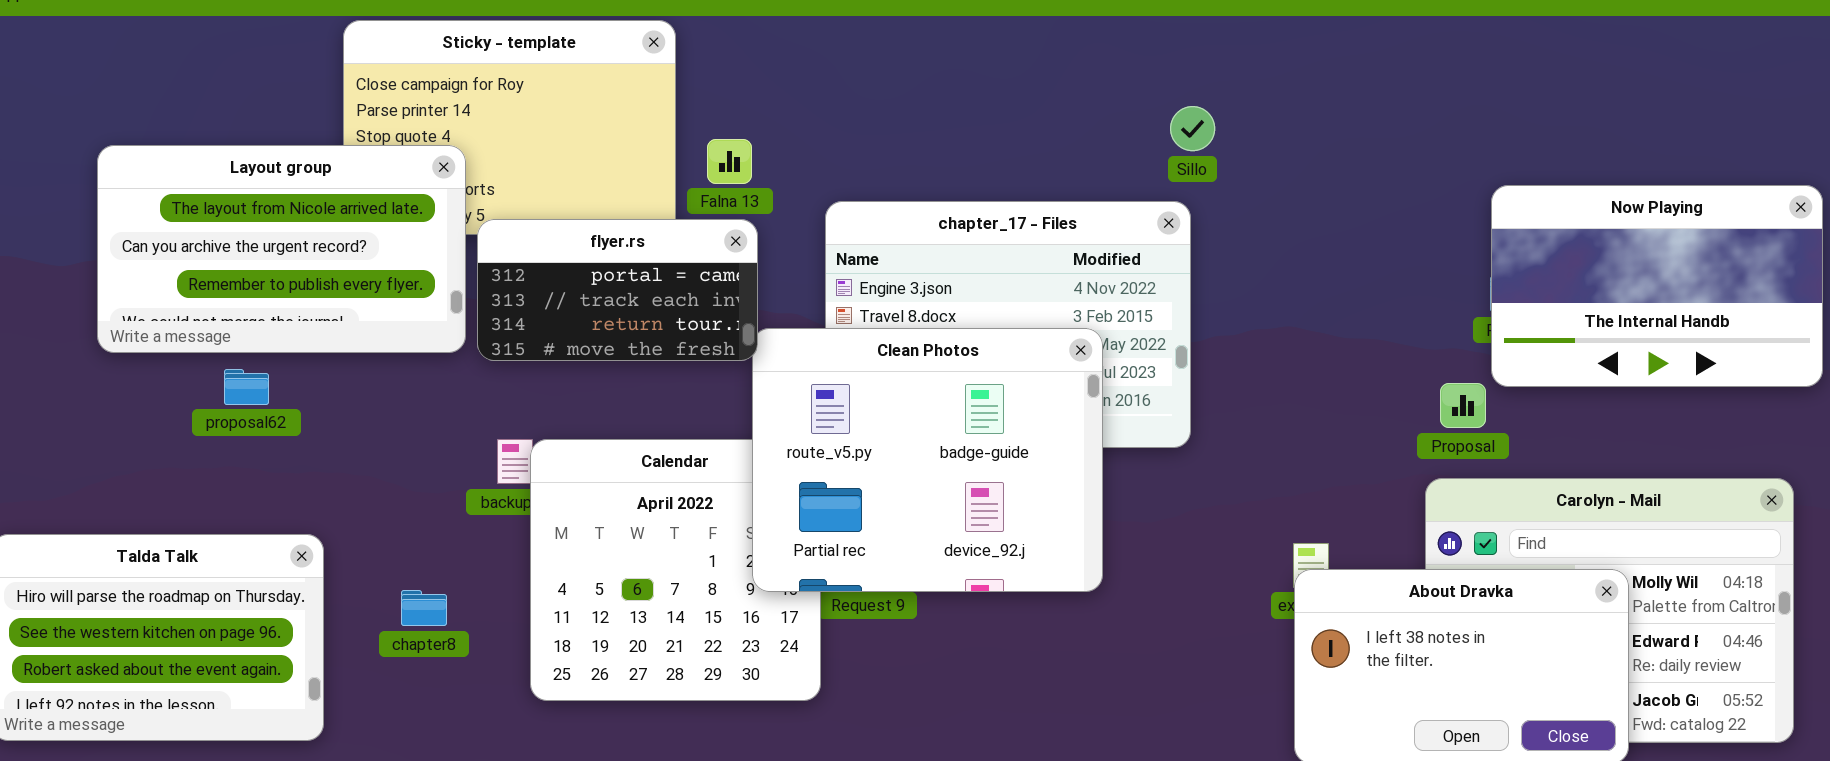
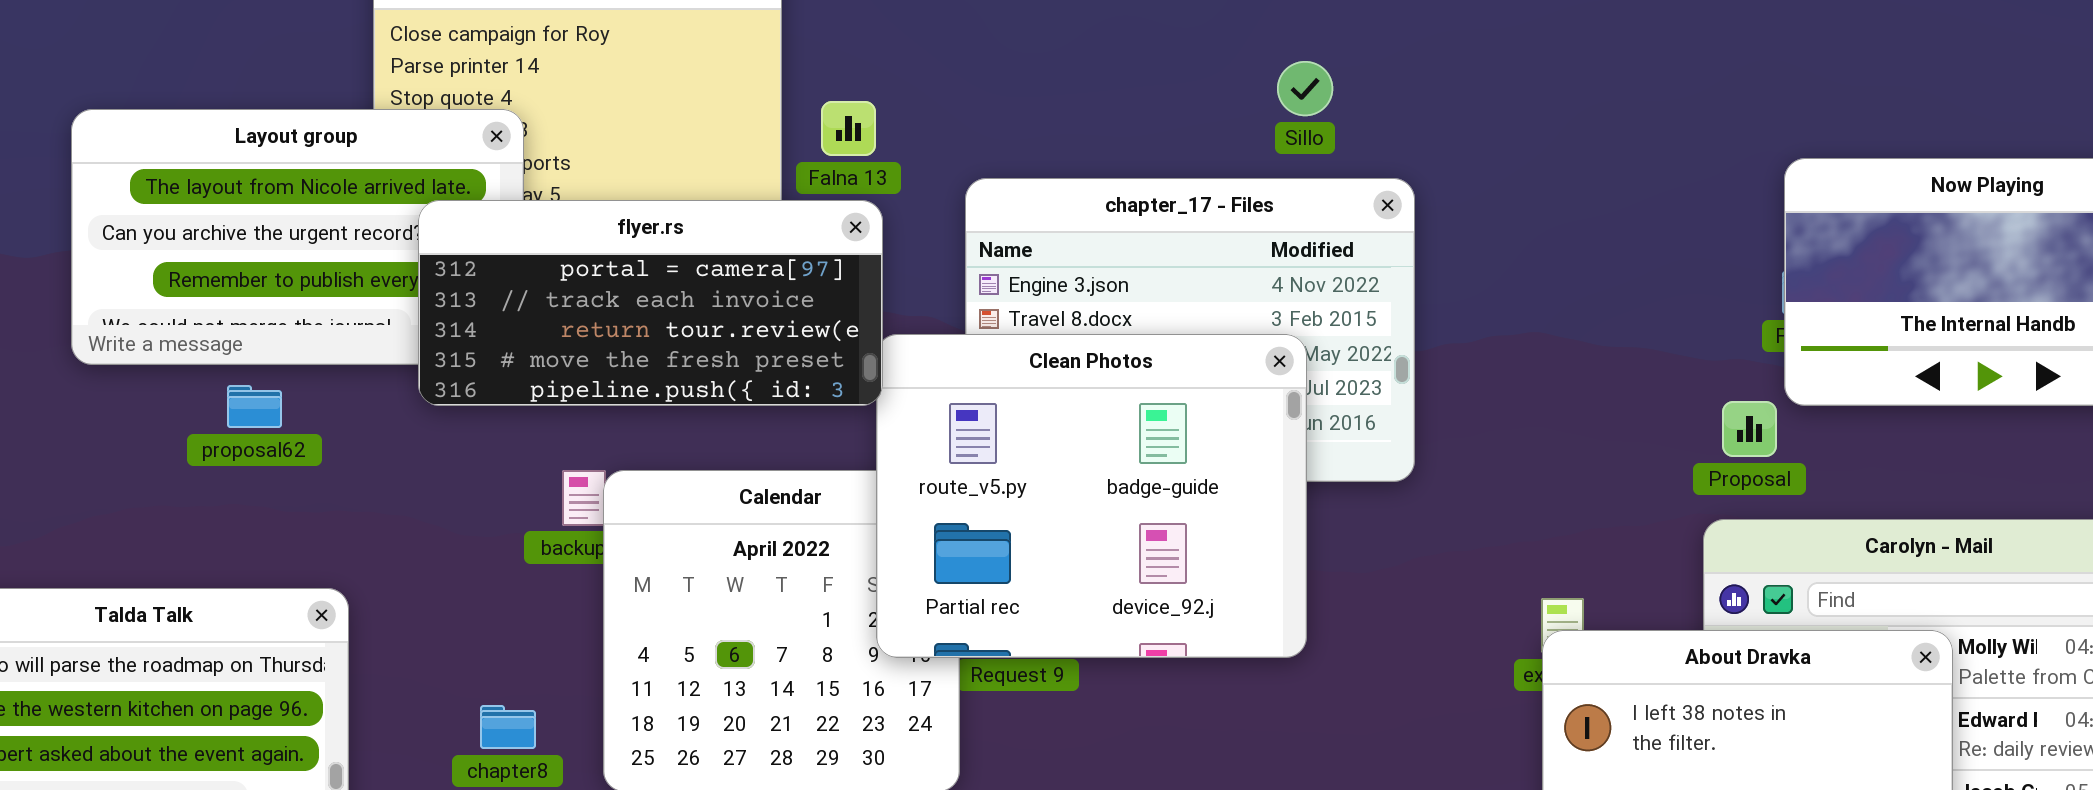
Sillo: [1170,106,1215,151] -> [1277,61,1333,116], moved
flyer.rs: [477,219,758,361] -> [418,200,883,406], resized
chapter8: [401,590,447,626] -> [480,705,536,749], moved

